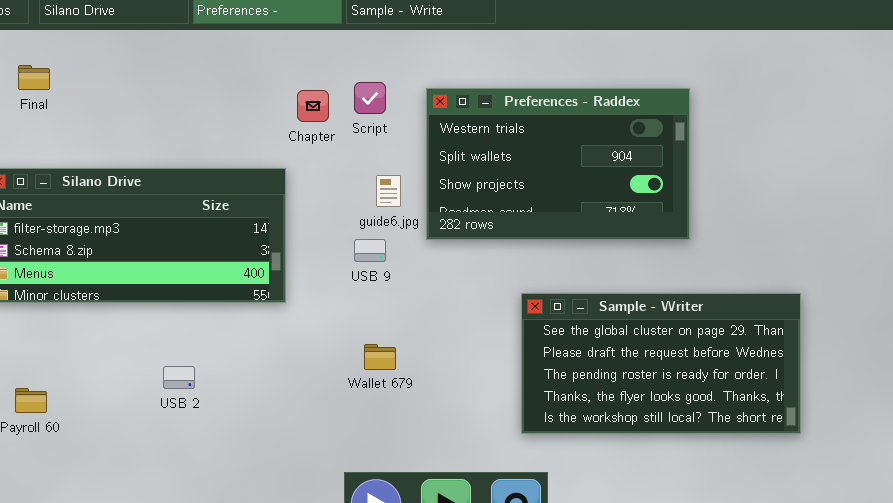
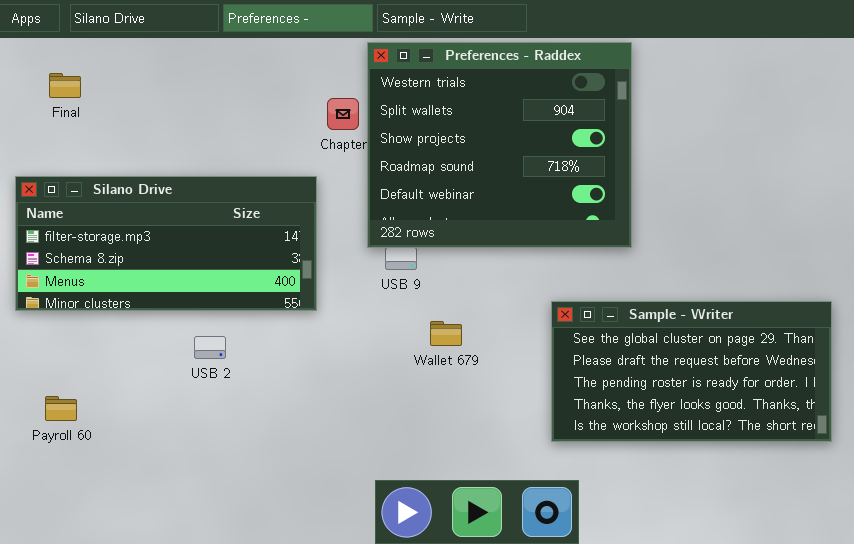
Preferences - Raddex: [426,88,690,240] -> [367,42,632,248], moved, resized
Wallet 679: [364,344,396,370] -> [430,321,462,346], moved
USB 2: [163,366,195,389] -> [194,336,226,359], moved

